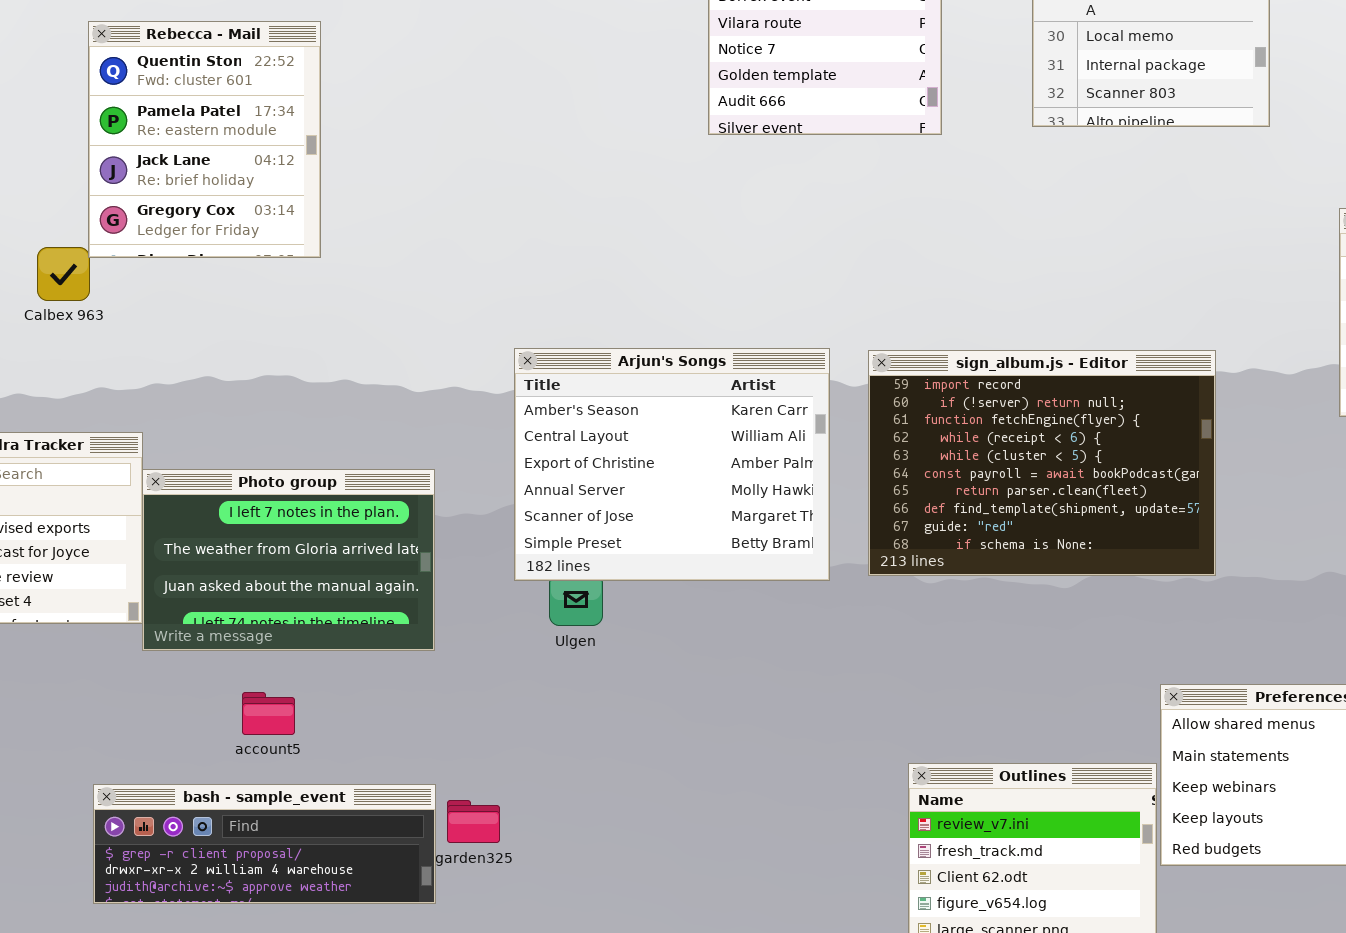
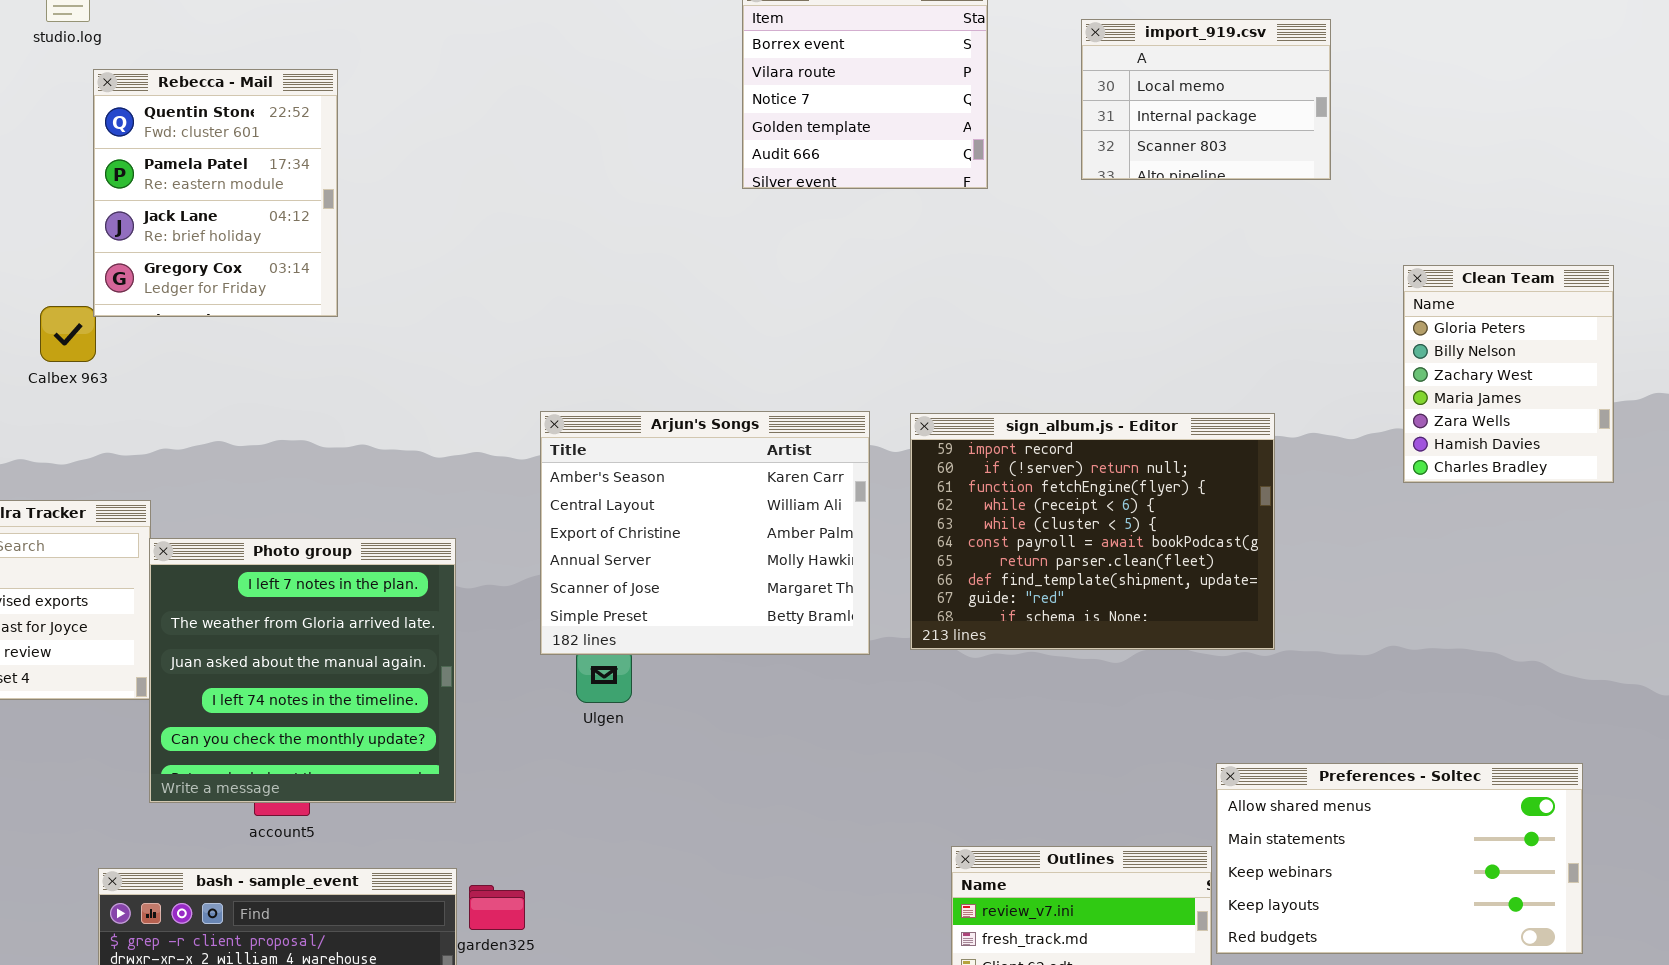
Photo group: [142,469,435,651] -> [149,538,456,803], resized

